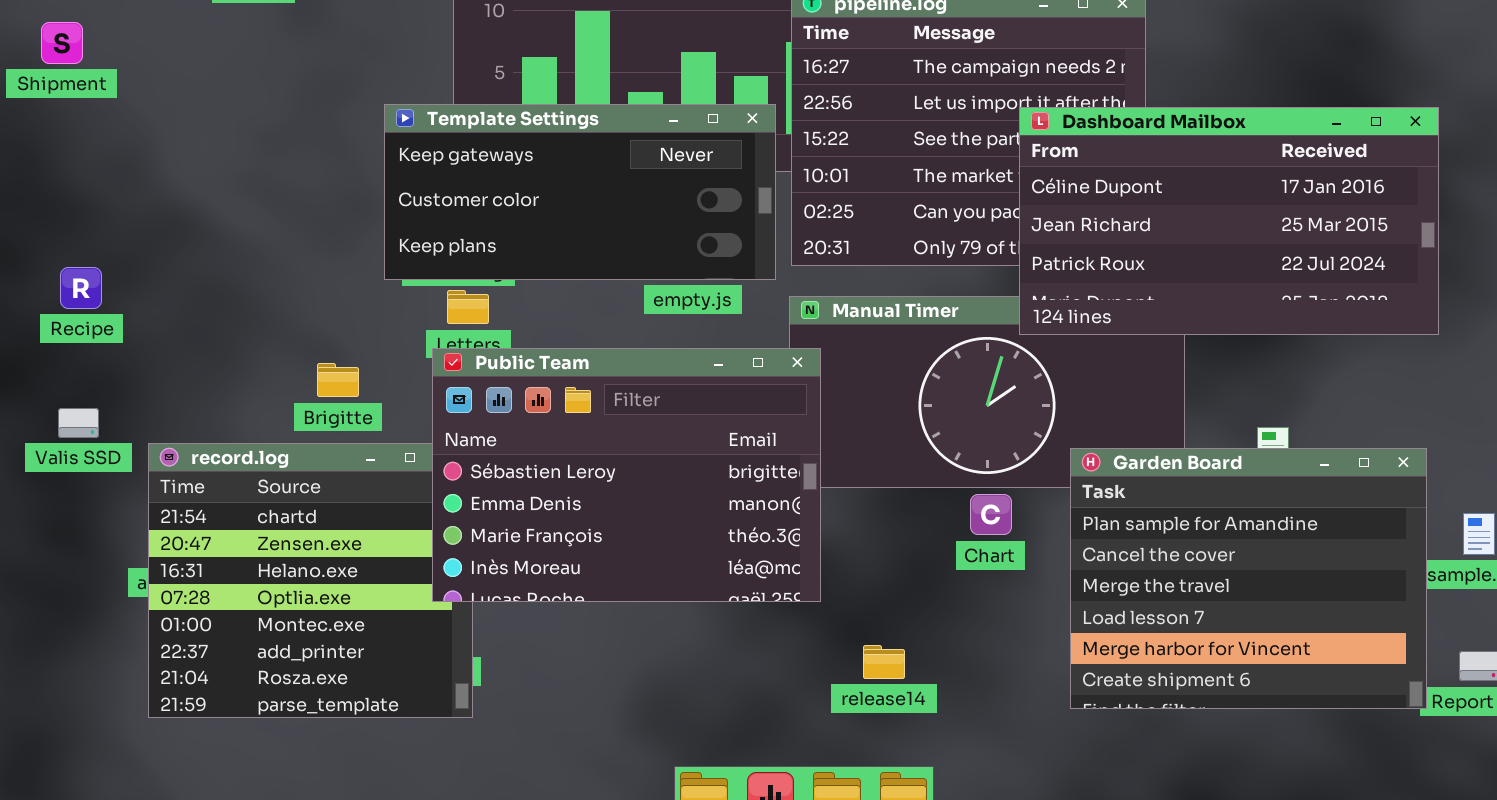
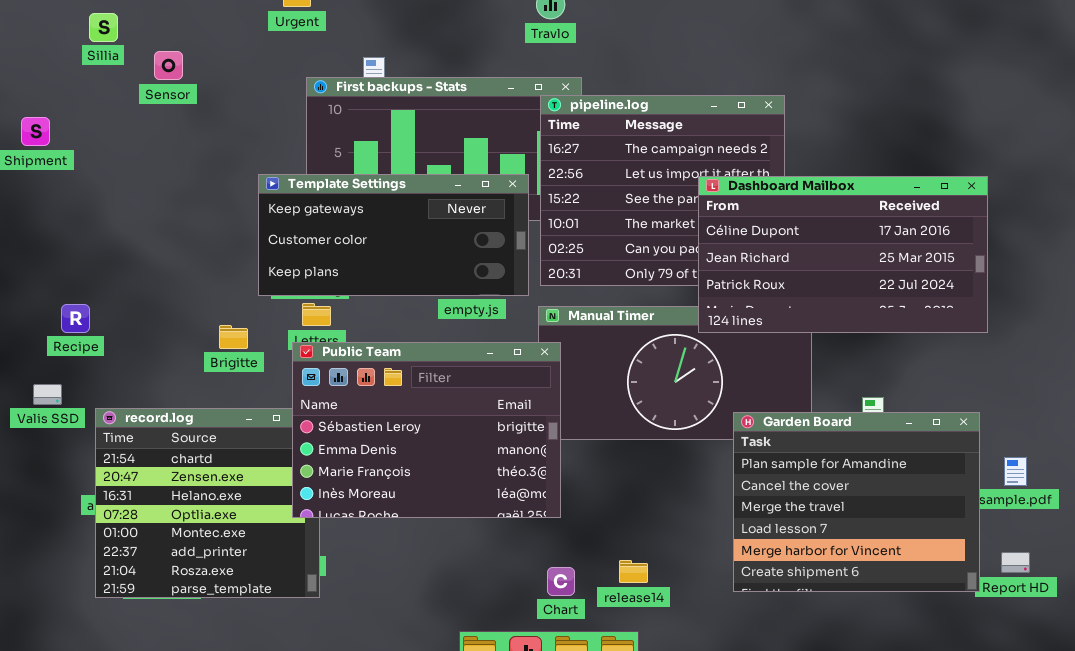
Recipe: [60,267,102,309] -> [61,304,90,333], moved
Brigitte: [317,363,359,397] -> [219,325,248,349], moved
Chart: [970,494,1012,535] -> [547,567,575,596], moved
release14: [863,645,905,679] -> [619,560,648,583], moved

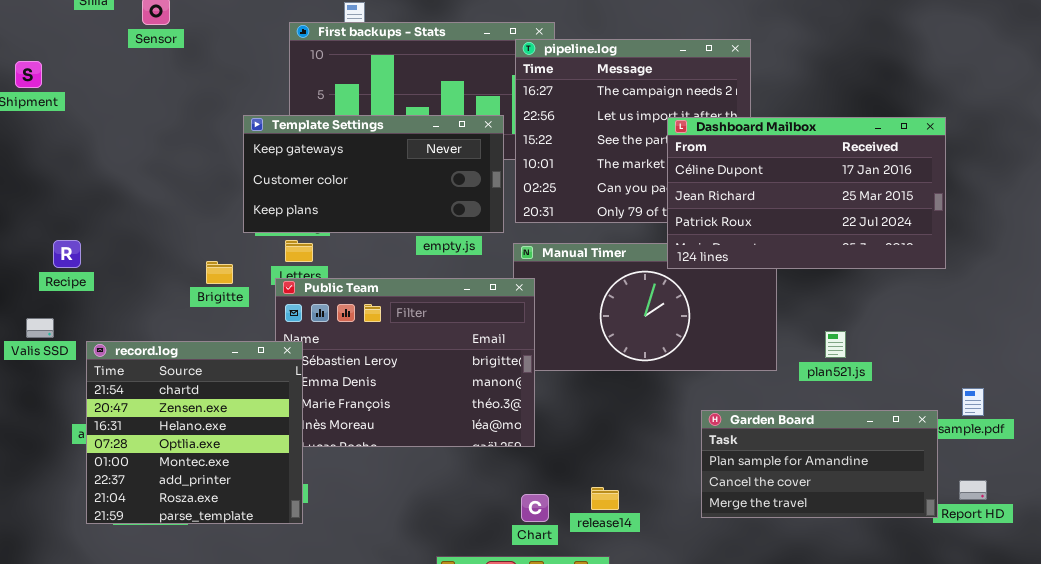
record.log: [95,408,320,598] -> [86,341,303,524], raised
Garden Board: [733,412,980,592] -> [701,410,938,518], resized

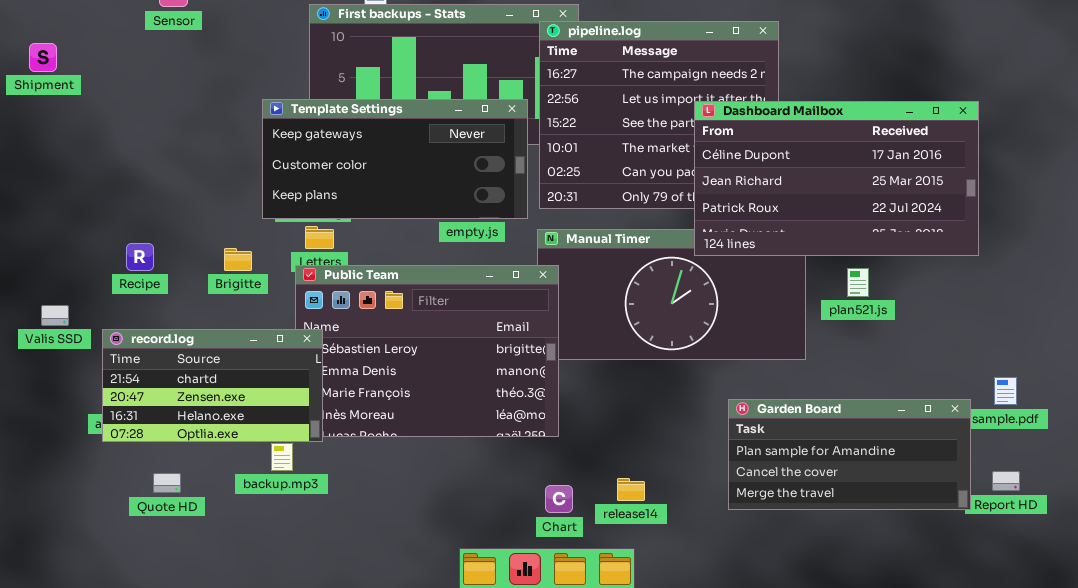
Recipe: [53,240,81,268] -> [126,243,154,271], moved
plan521.js: [825,331,846,358] -> [847,268,869,297], moved
record.log: [86,341,303,524] -> [102,329,323,442], resized

